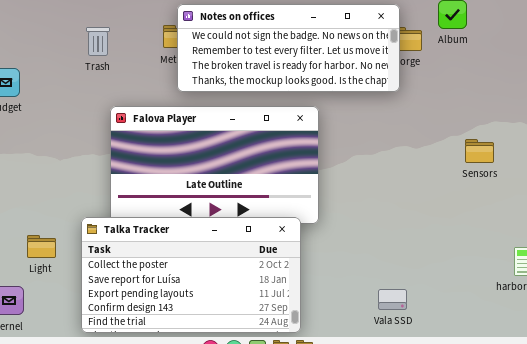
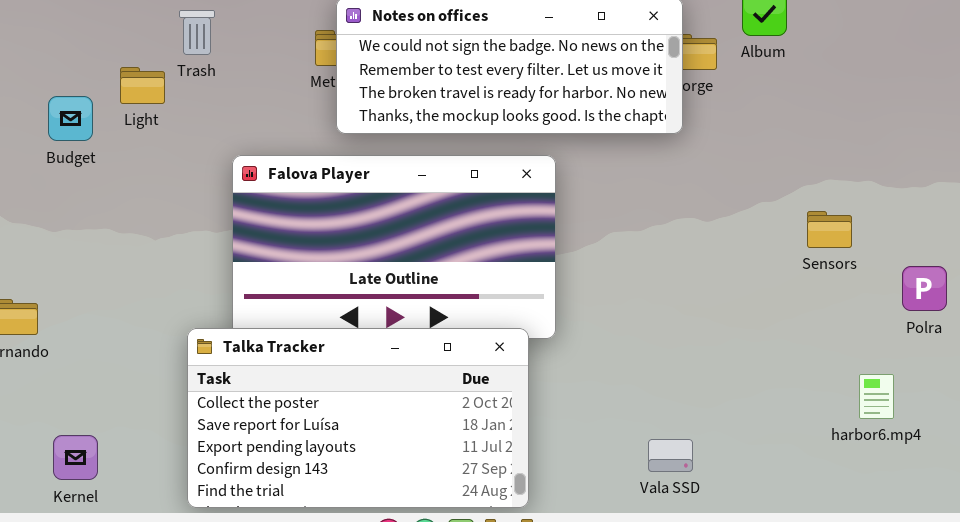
Trash: [86,27,110,56] -> [179,10,215,55], moved
Sensors: [465,139,494,163] -> [807,211,852,248], moved
Light: [27,235,56,258] -> [120,67,165,104], moved

